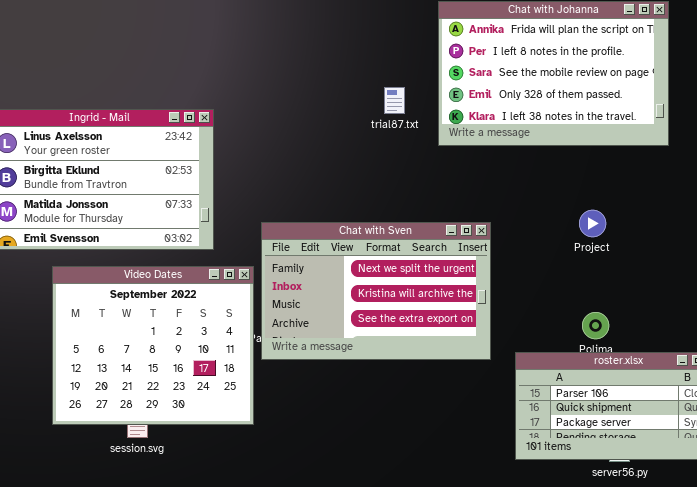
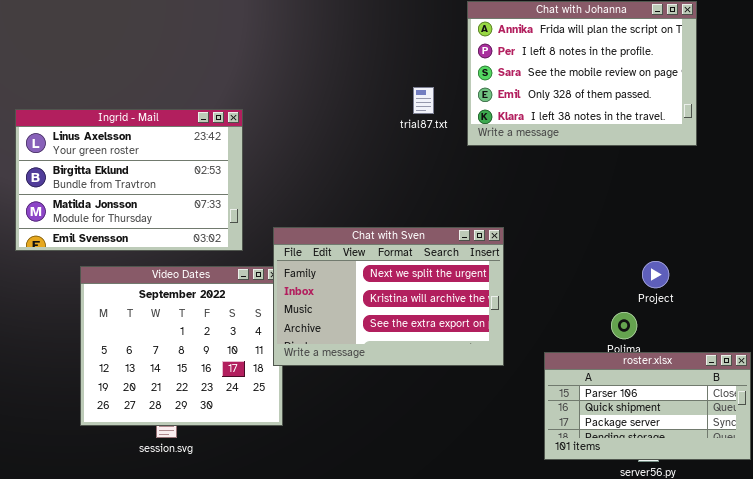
Project: [579,210,606,237] -> [642,261,669,288], moved
Chat with Sven: [261,222,491,360] -> [273,227,504,366], moved

